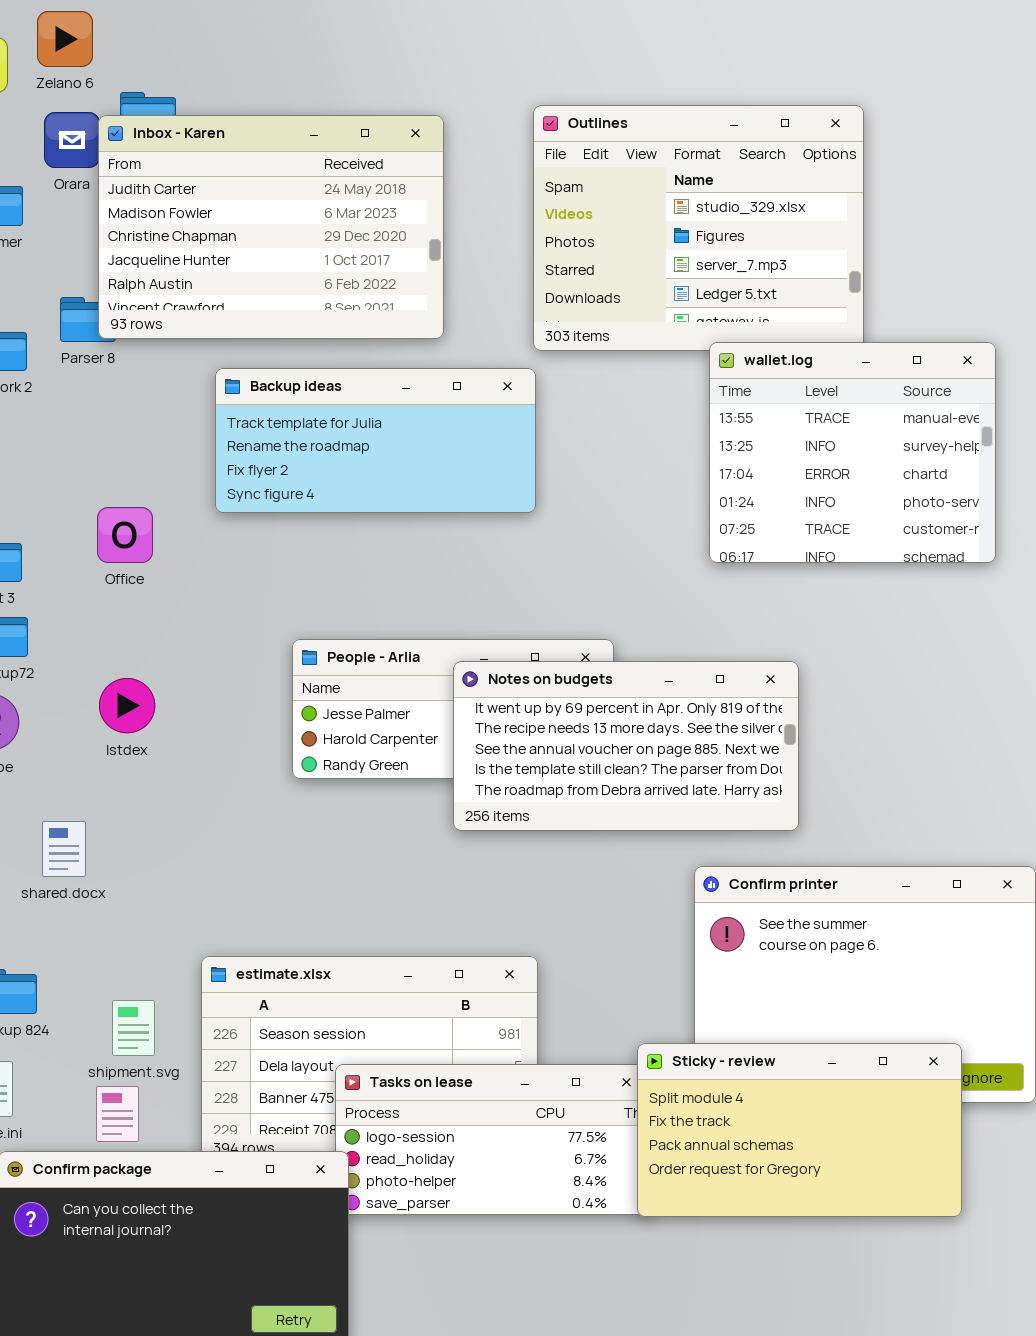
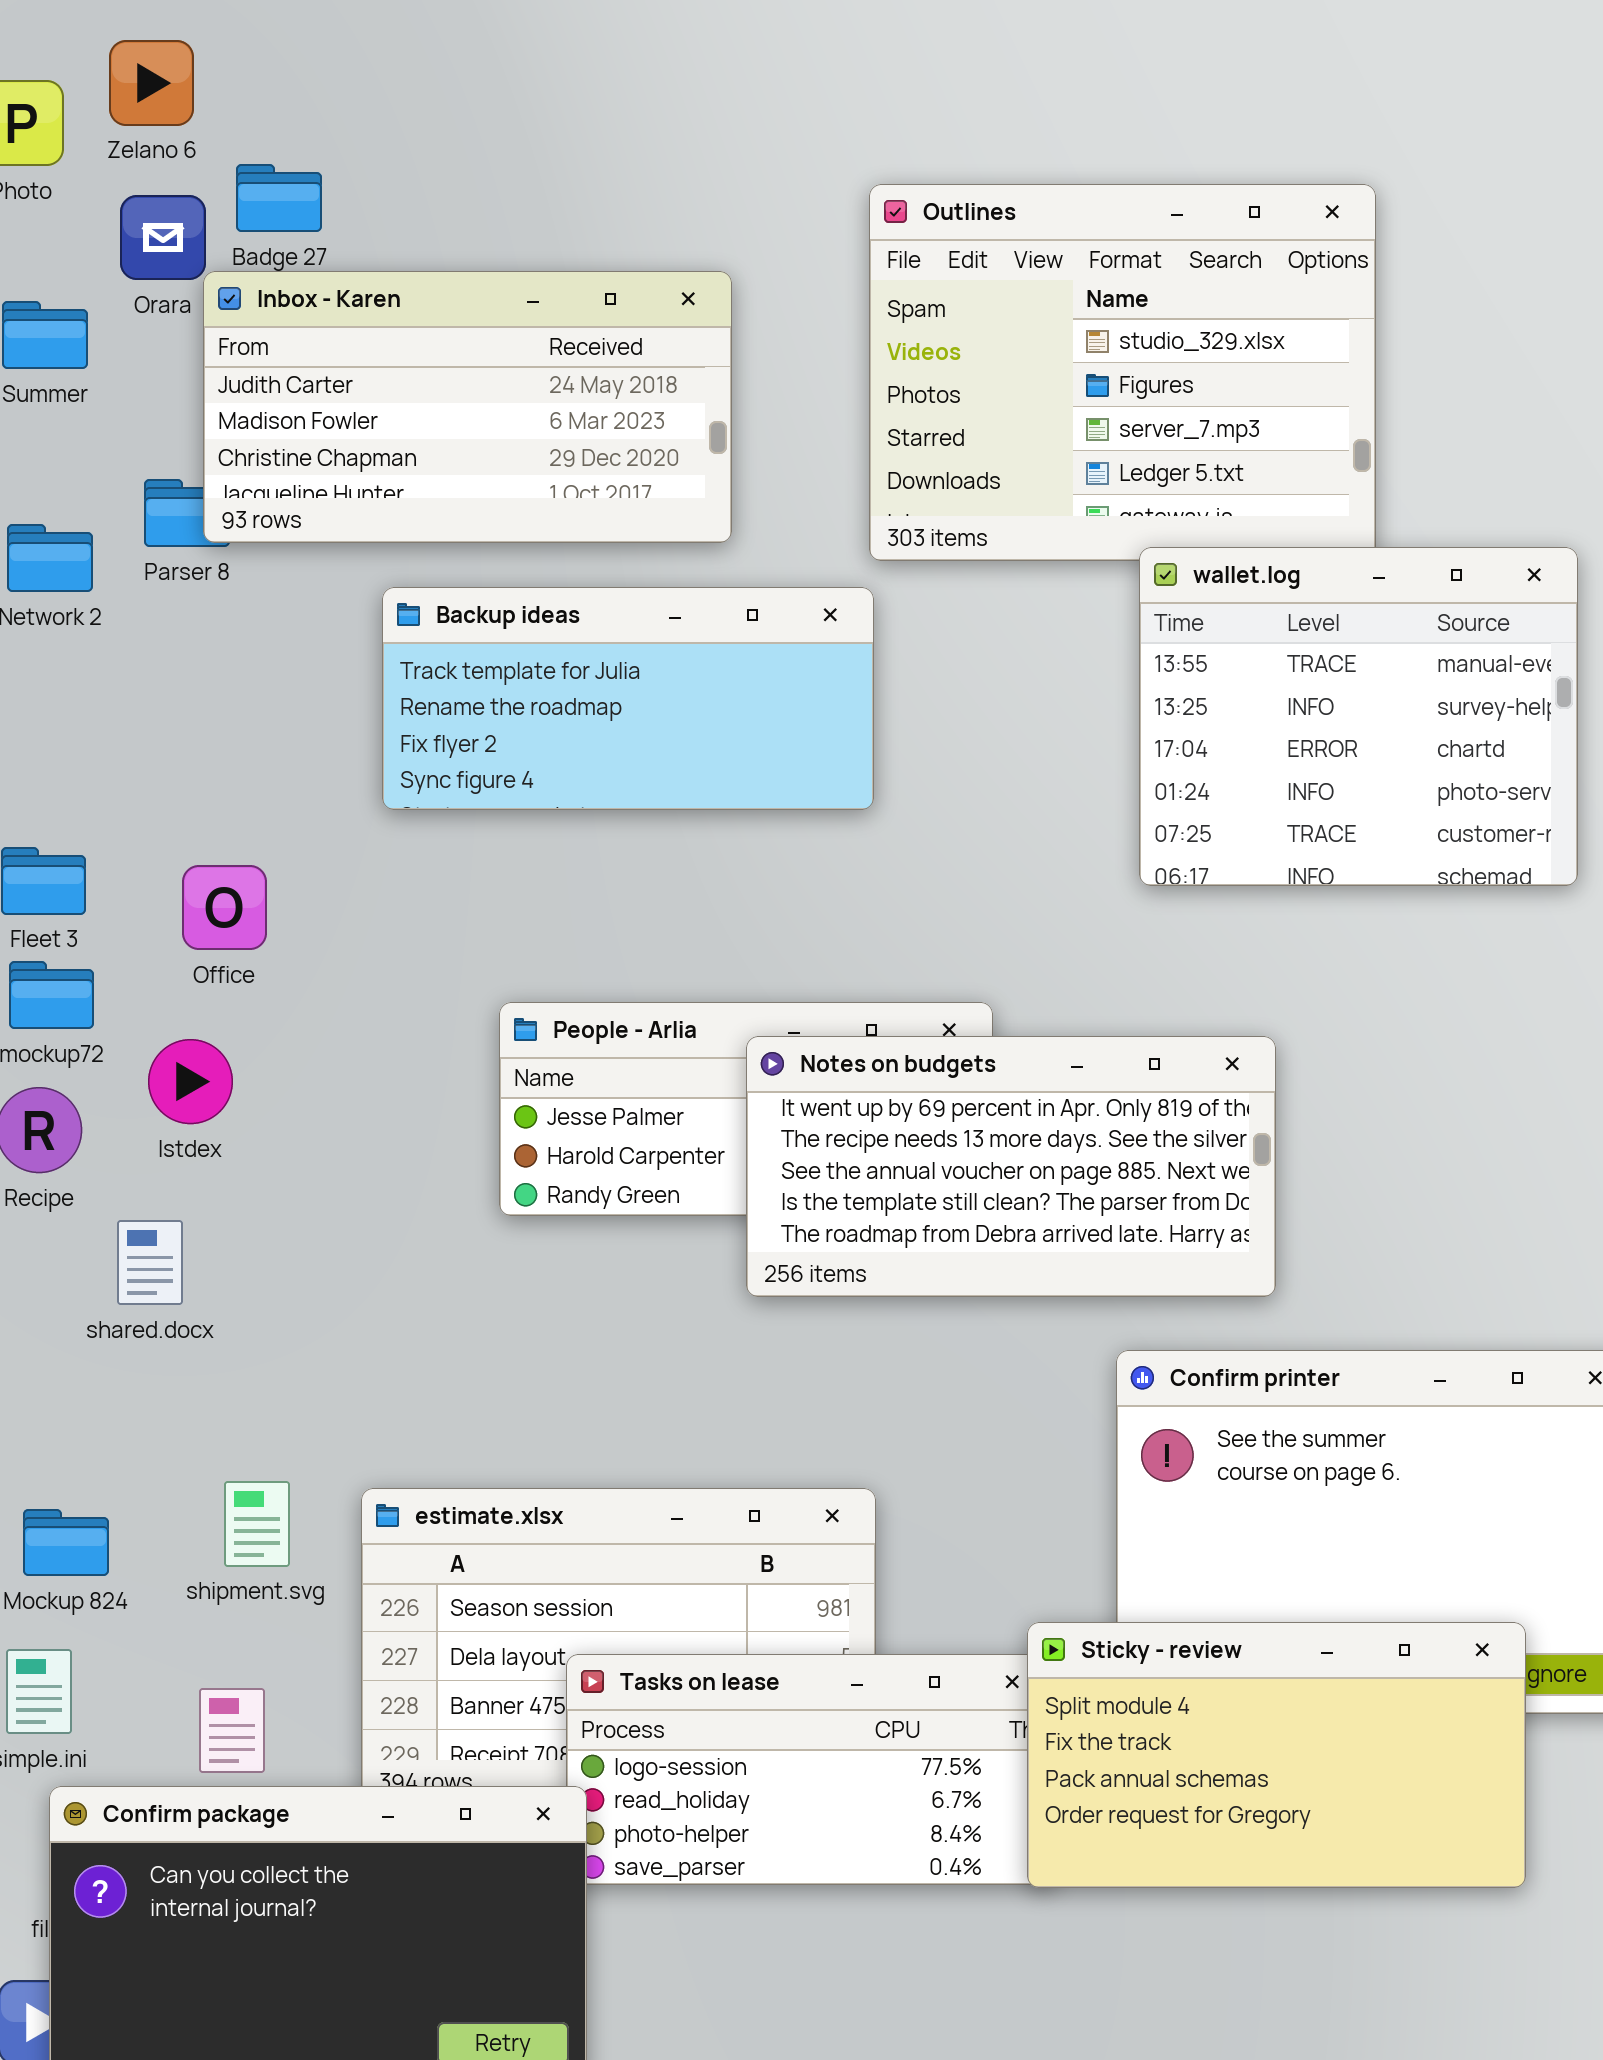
Inbox - Karen: [98,115,444,339] -> [203,271,732,543], resized
Office: [97,507,153,563] -> [182,865,267,950], moved
Istdex: [99,678,155,733] -> [148,1039,233,1124], moved
shared.docx: [42,821,86,877] -> [117,1220,183,1305], moved
shipment.svg: [112,1000,155,1056] -> [224,1481,290,1567], moved

